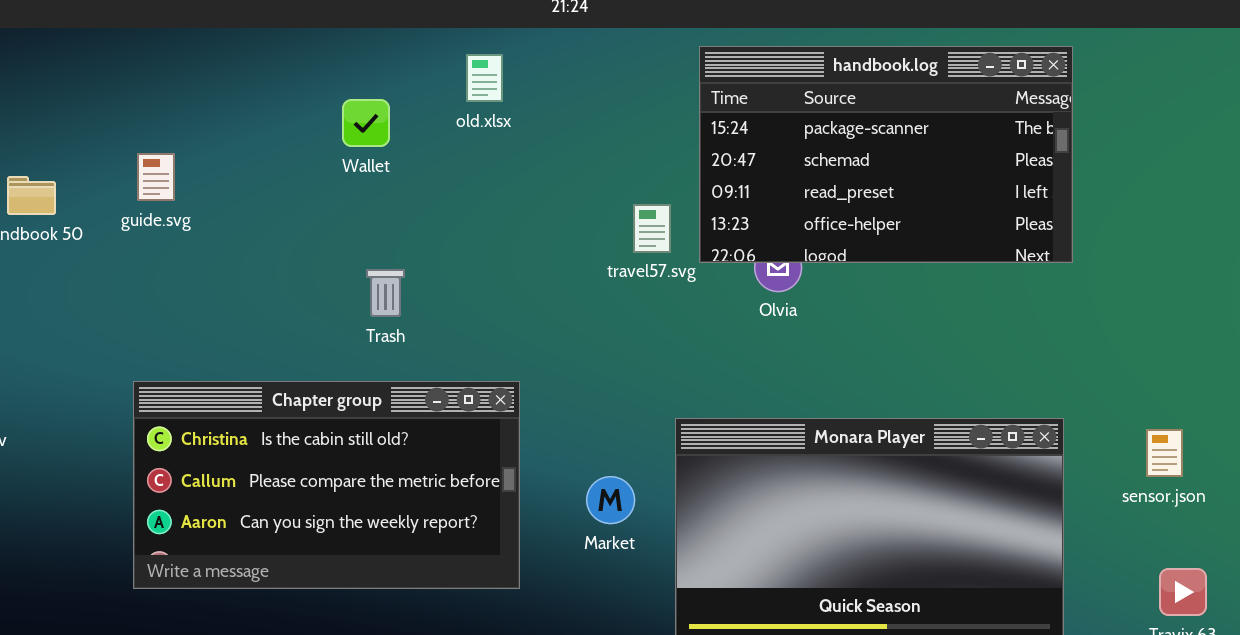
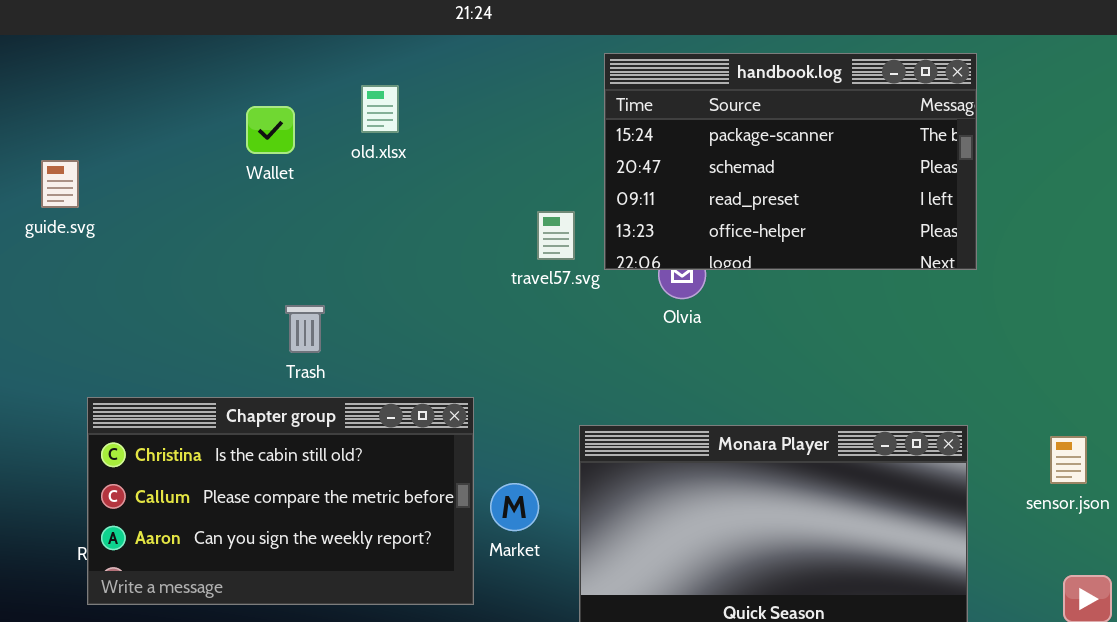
old.xlsx: [466,54,503,102] -> [361,85,399,133], moved
Trash: [366,269,405,317] -> [285,305,325,353], moved
Chapter group: [133,381,520,589] -> [87,397,474,605], moved

